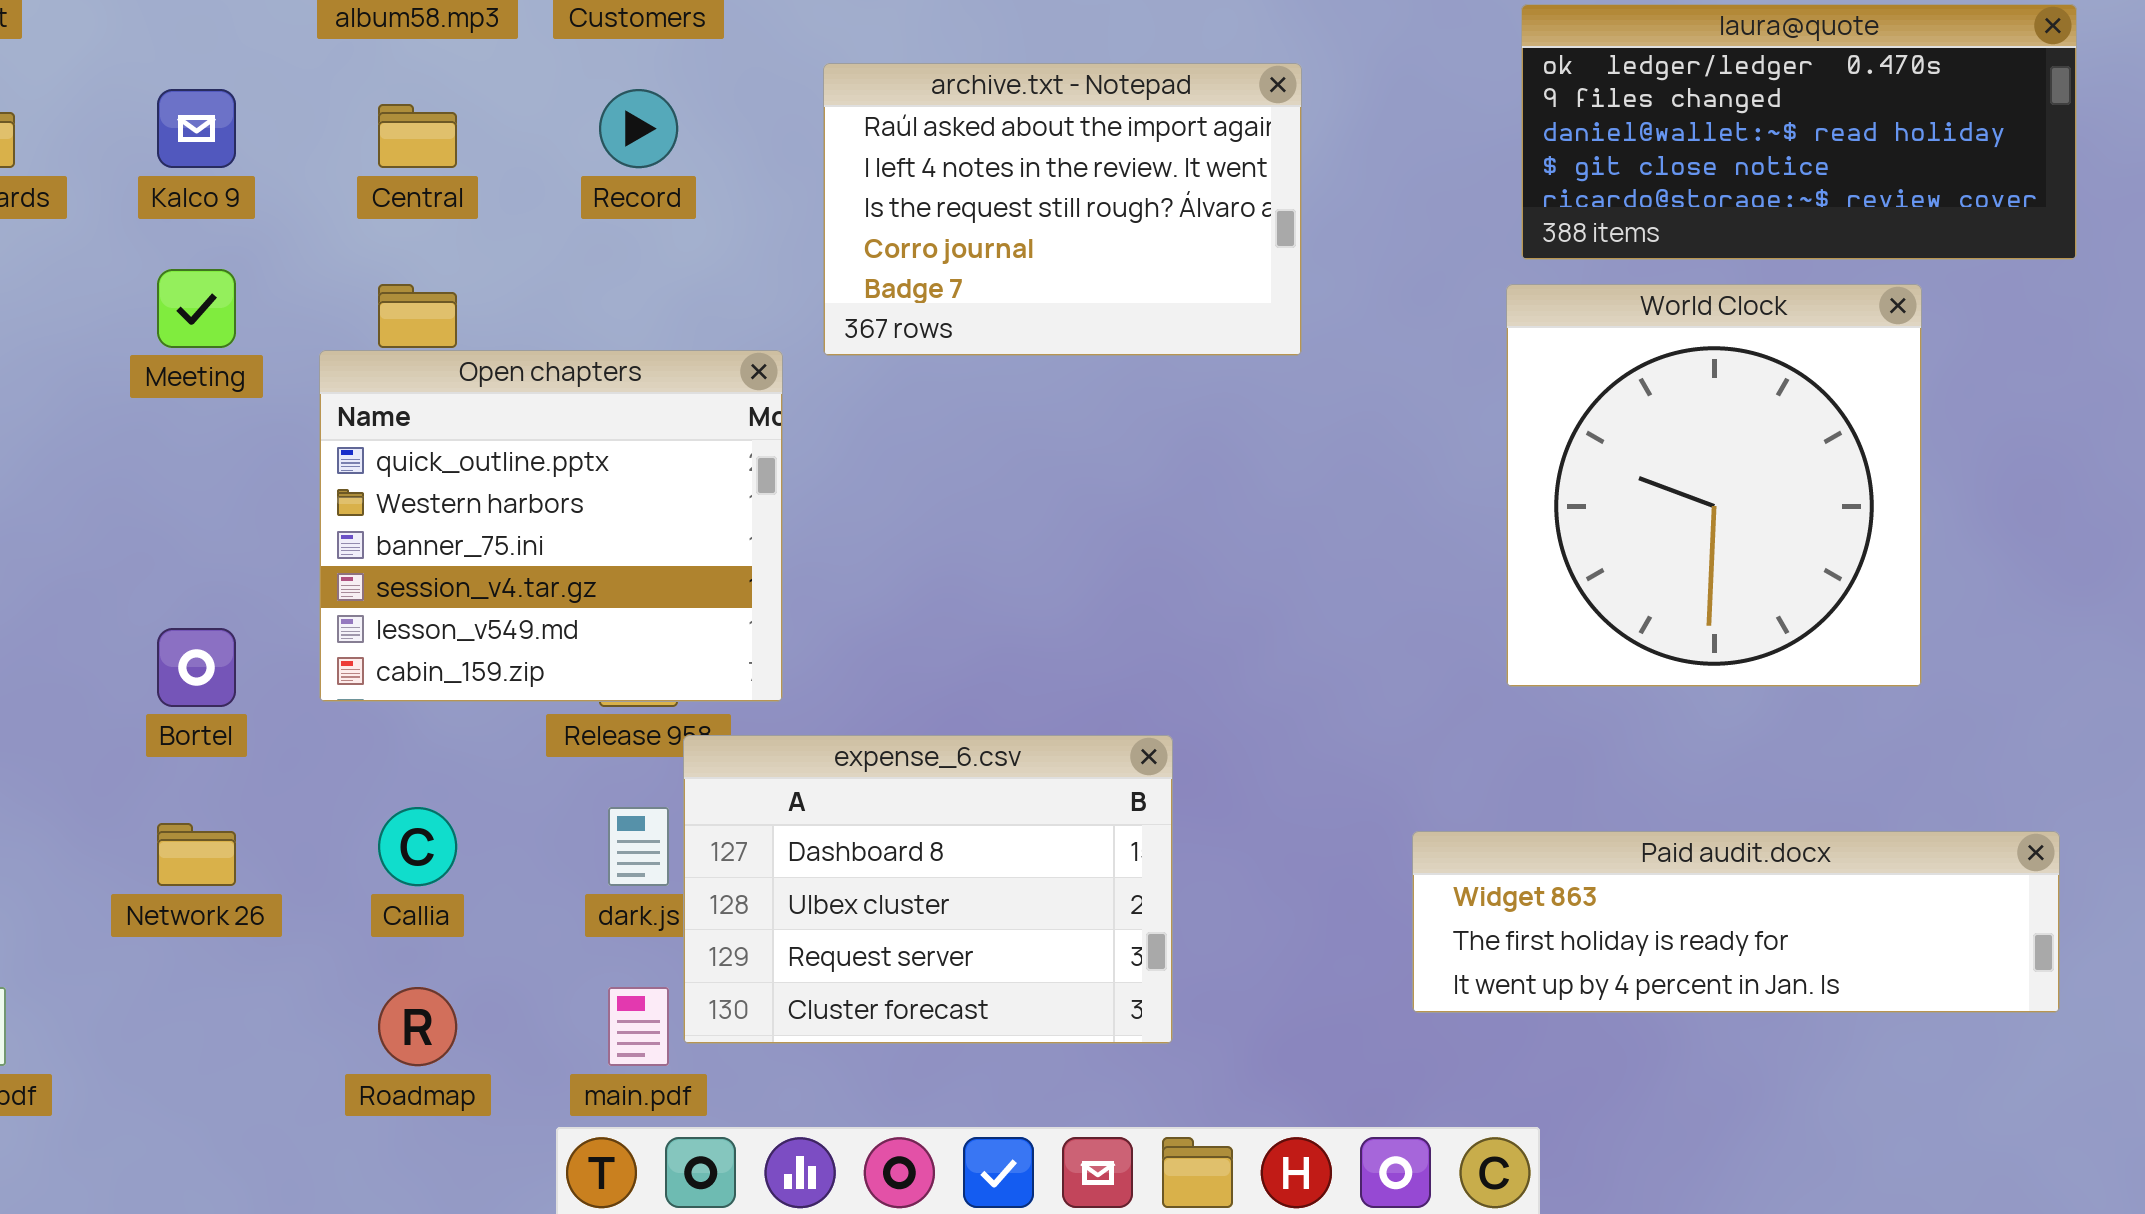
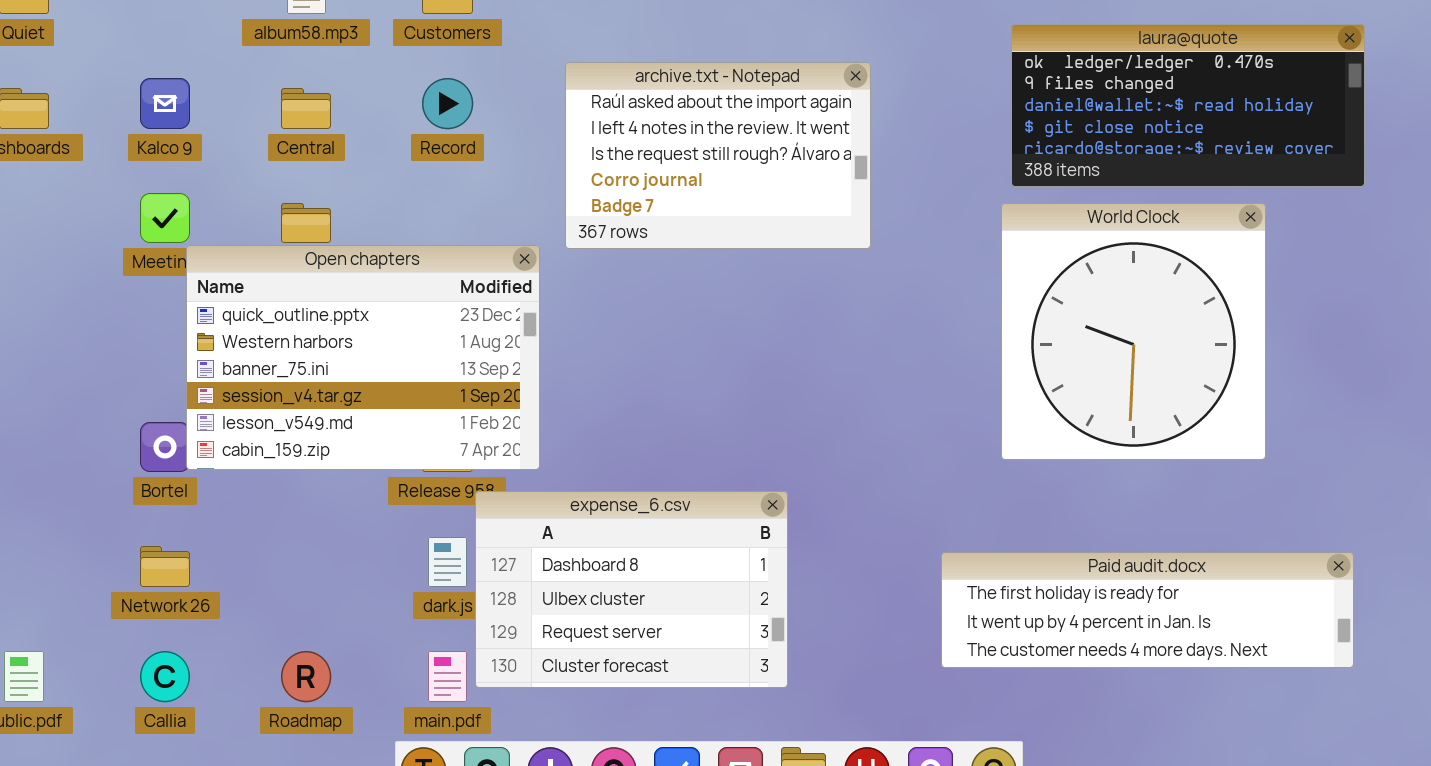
Open chapters: [319,350,783,702] -> [186,245,540,470], resized
Callia: [378,807,457,886] -> [140,651,190,702], moved
Paid audit.docx: [1412,831,2060,1013] -> [941,552,1354,668], scrolled down 1 row

